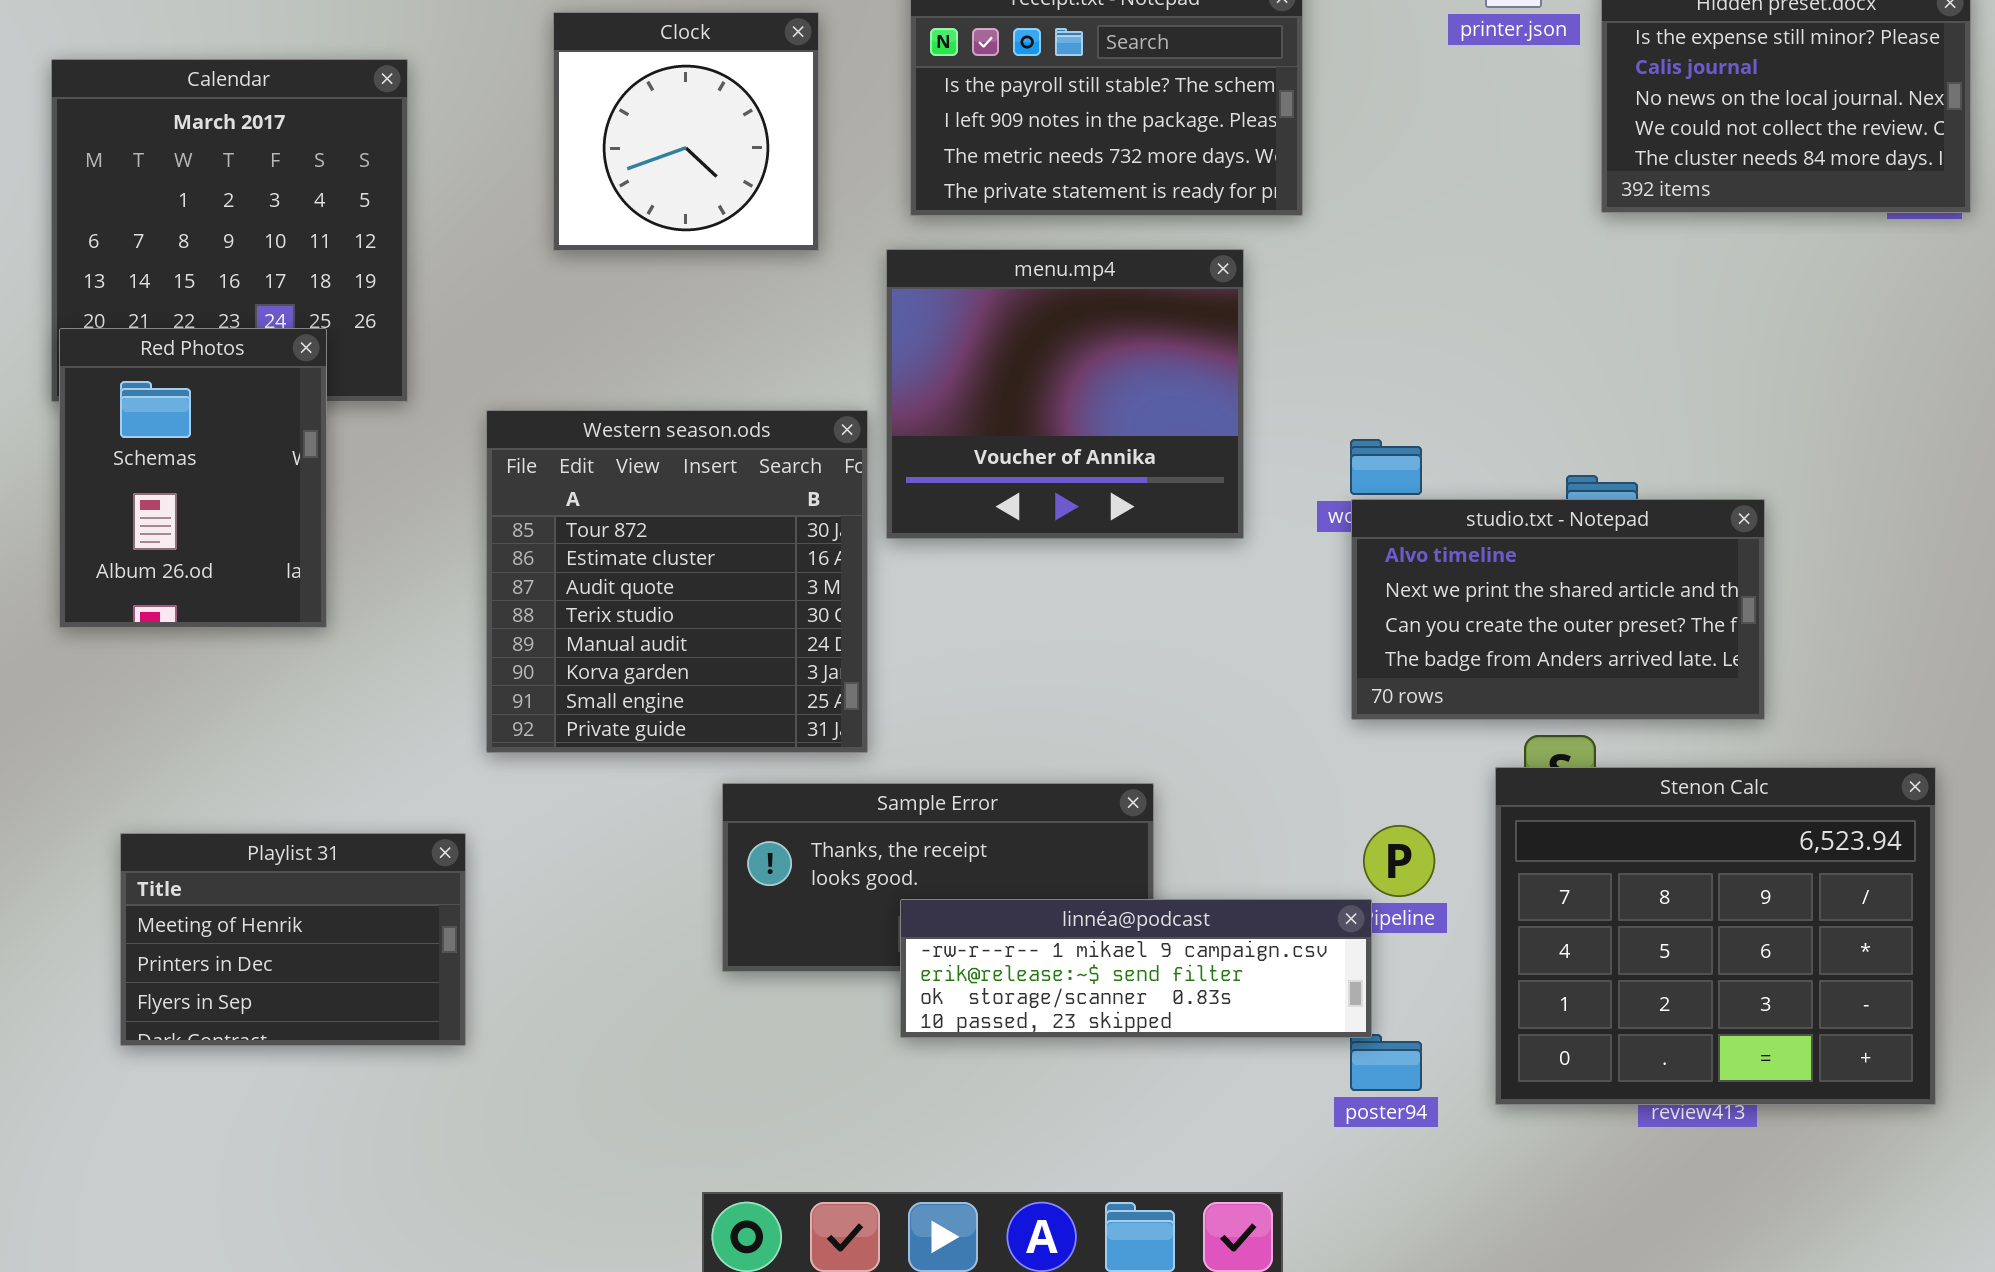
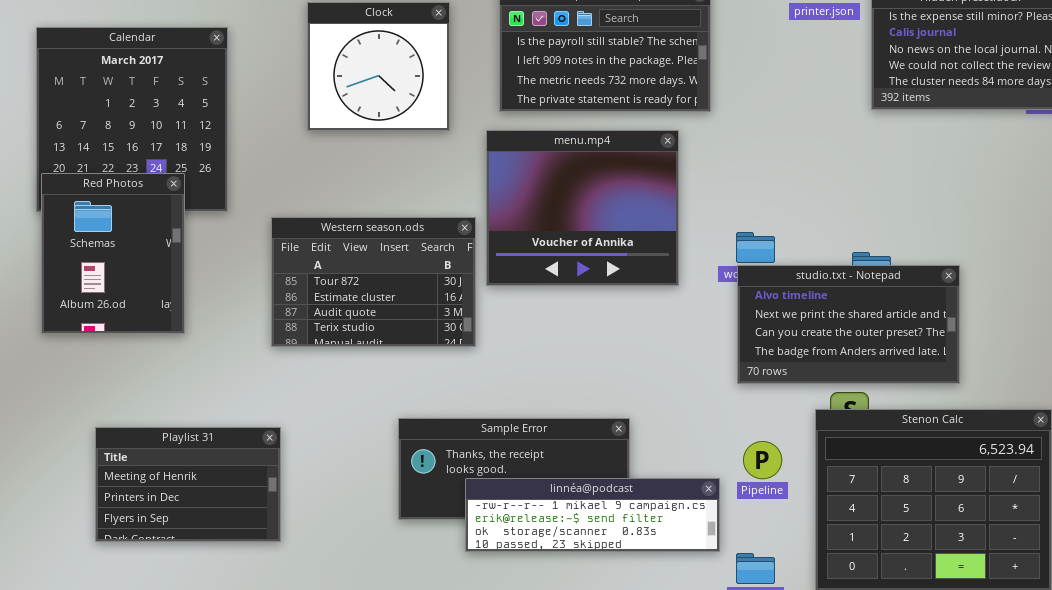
Western season.ods: [486,410,868,753] -> [271,217,476,347], resized
Playlist 31: [120,833,466,1046] -> [95,427,281,542], moved
linnéa@podcast: [900,899,1372,1038] -> [465,478,720,552], moved

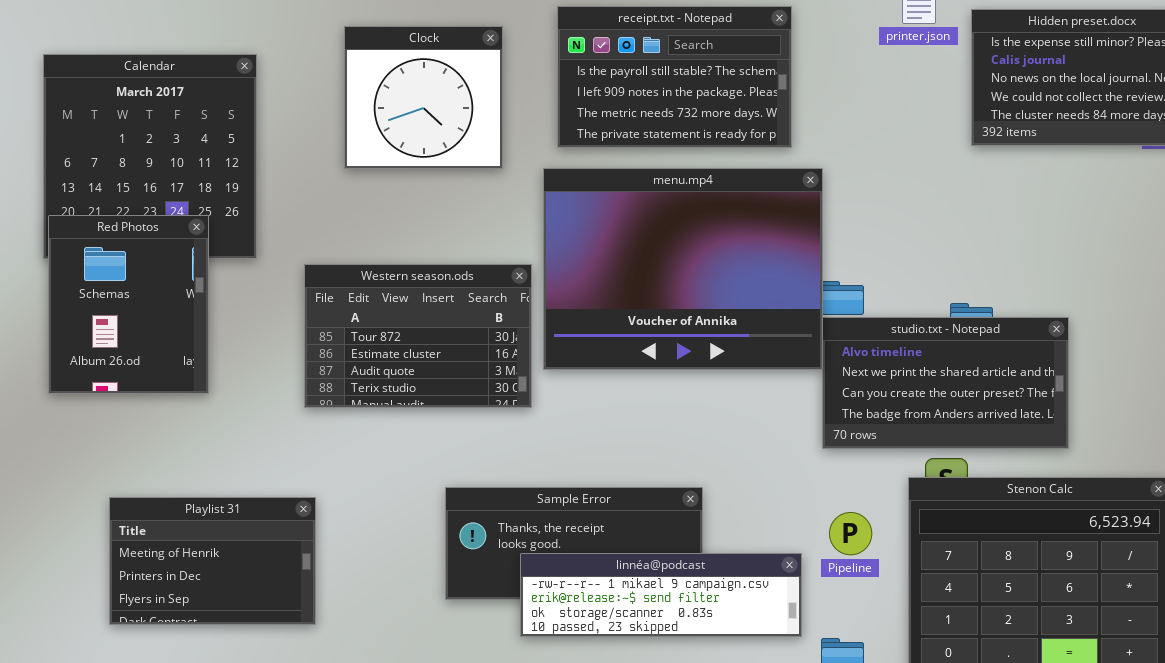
menu.mp4: [486,130,679,286] -> [543,168,823,370], resized

